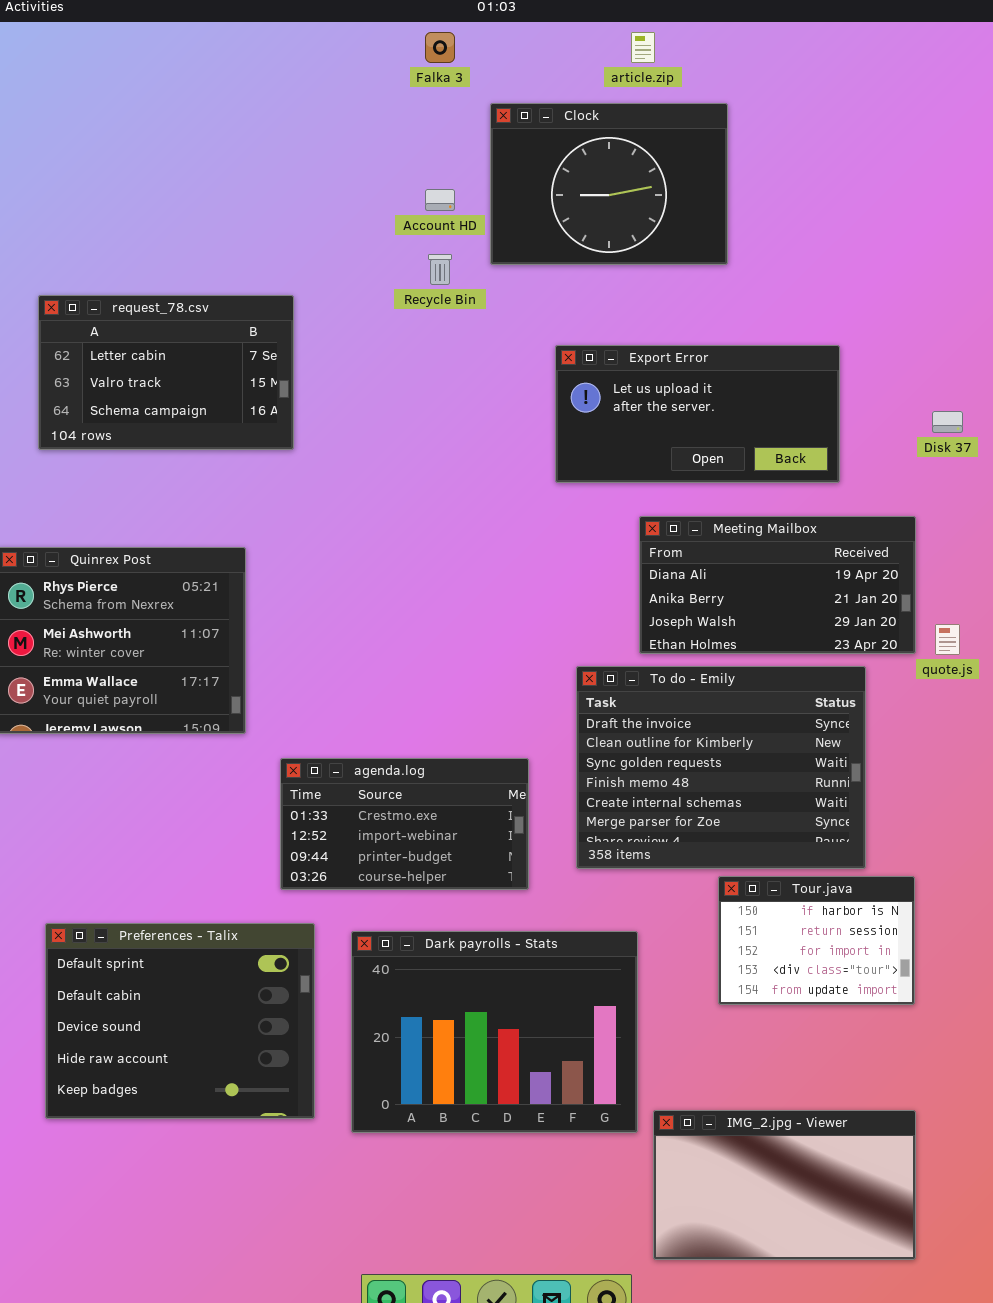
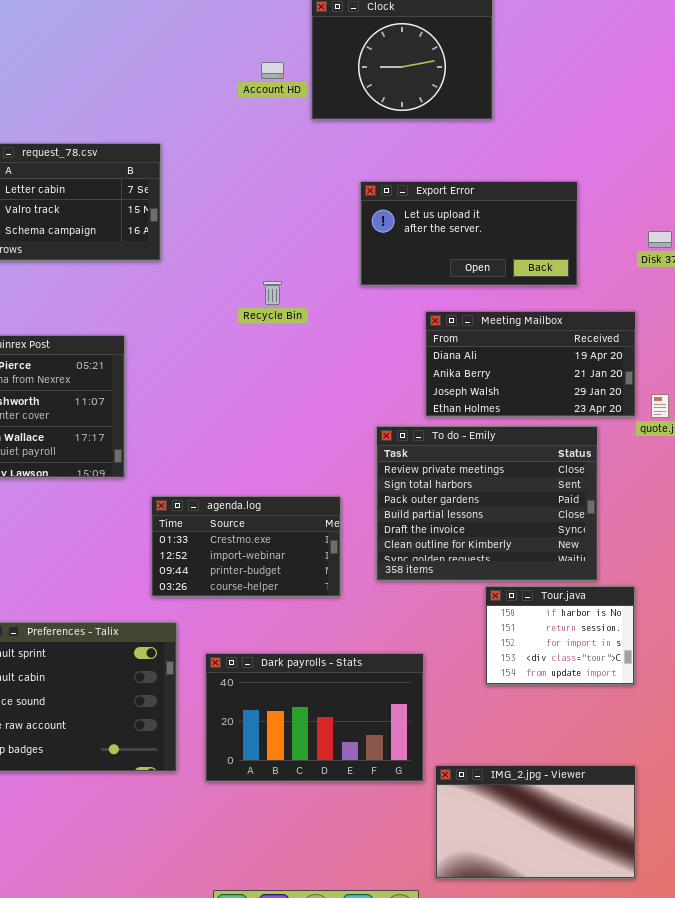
Recycle Bin: [428,254,452,285] -> [263,281,282,305], moved
To do - Emily: [576,666,866,869] -> [376,426,598,581], scrolled up 4 rows
Dark payrolls - Stats: [351,931,638,1133] -> [205,653,424,782], resized

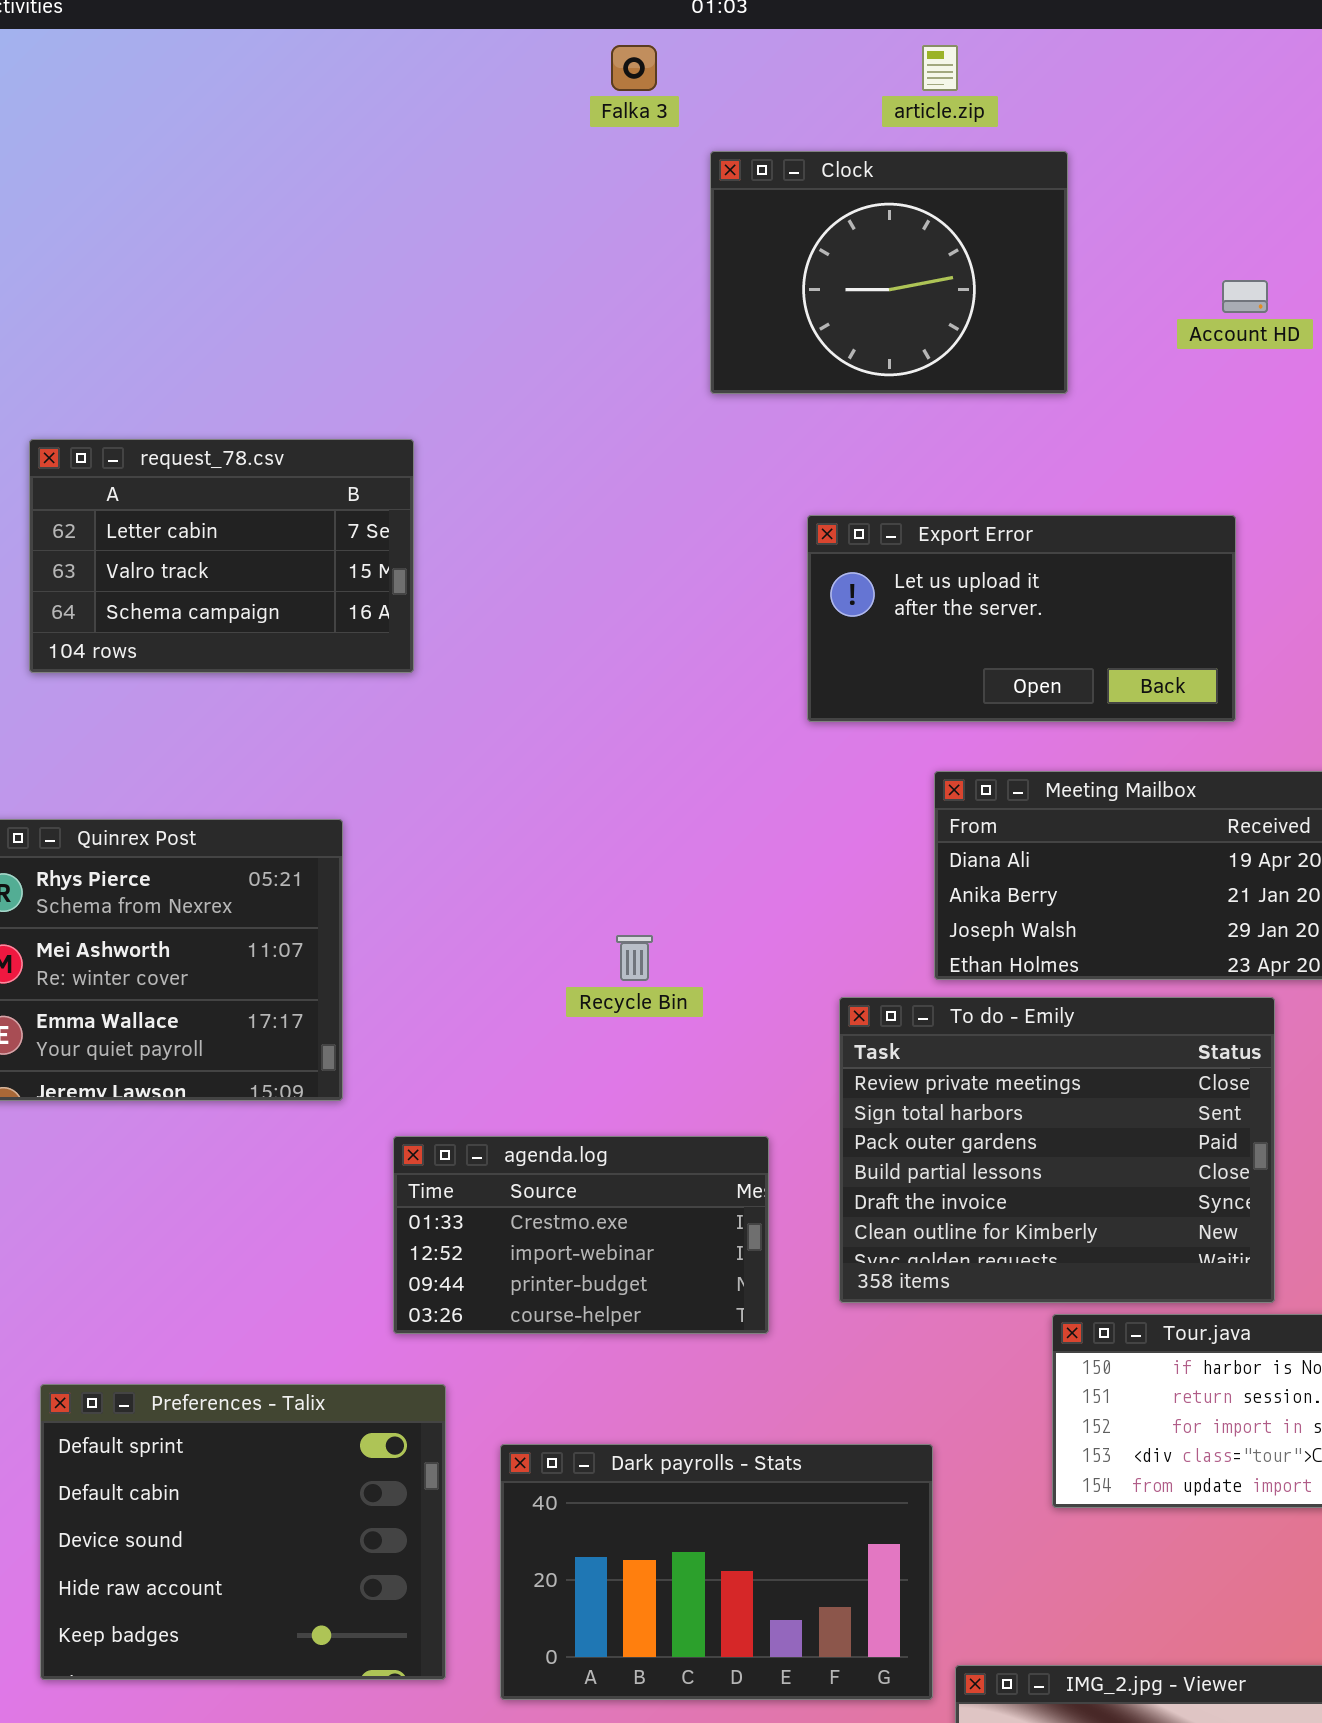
Account HD: [261,62,284,79] -> [1222,280,1268,313], moved
Recycle Bin: [263,281,282,305] -> [616,935,653,981], moved

